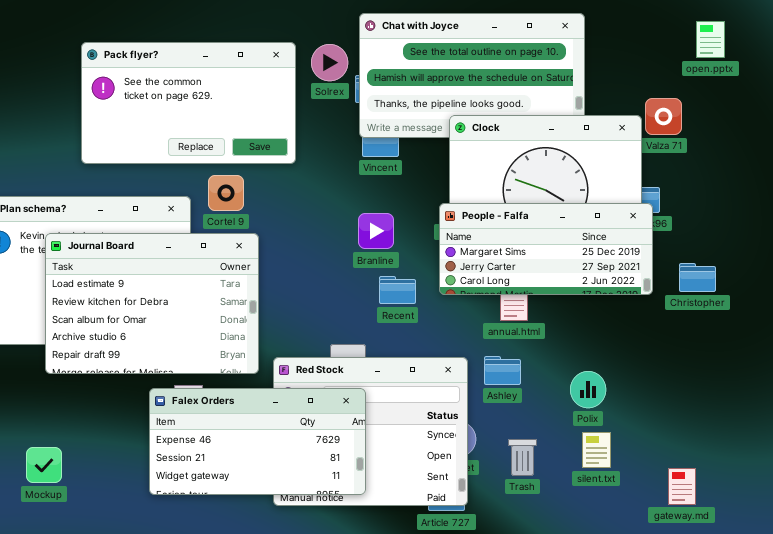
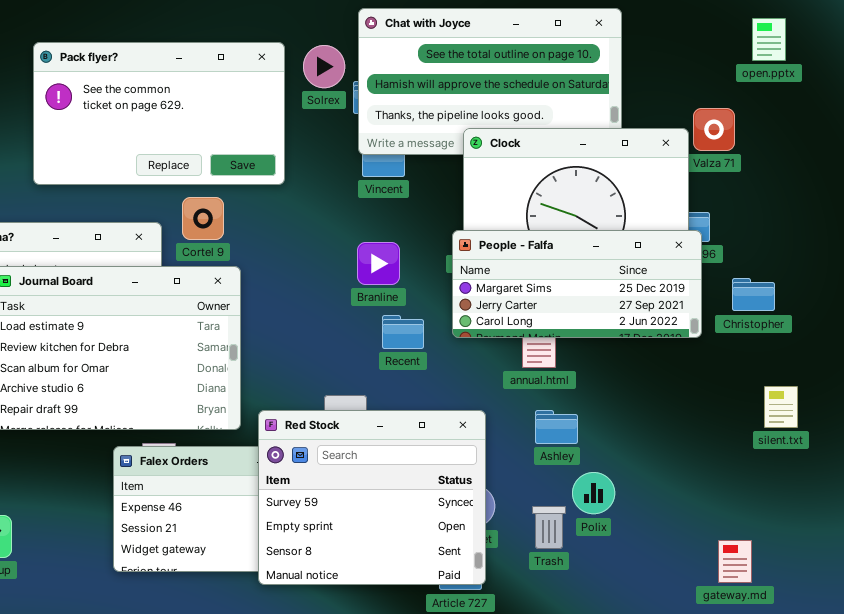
Christopher: [679,263,716,292] -> [732,278,775,311], moved
Ashley: [484,356,521,385] -> [535,410,578,444], moved
Red Stock: [273,357,468,506] -> [258,410,486,585], raised
Polix: [570,371,606,408] -> [572,472,615,514], moved
silent.txt: [582,432,611,468] -> [764,386,798,428], moved

